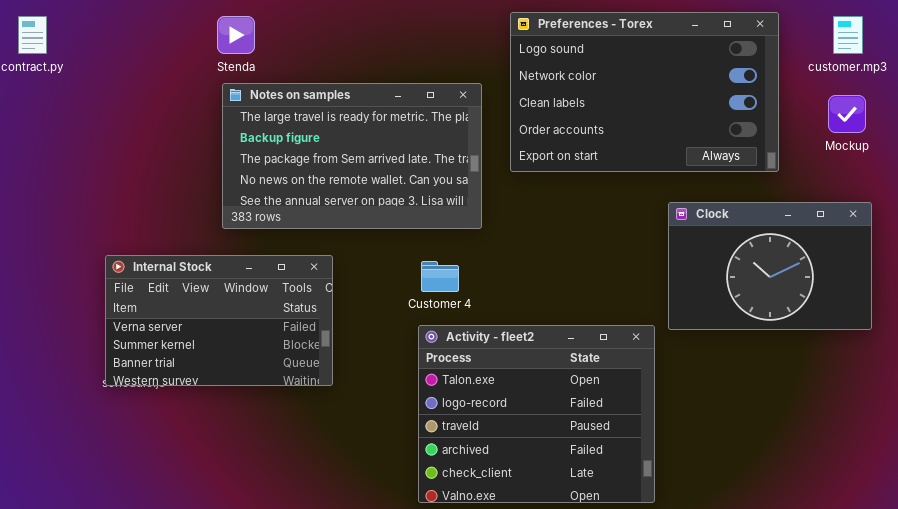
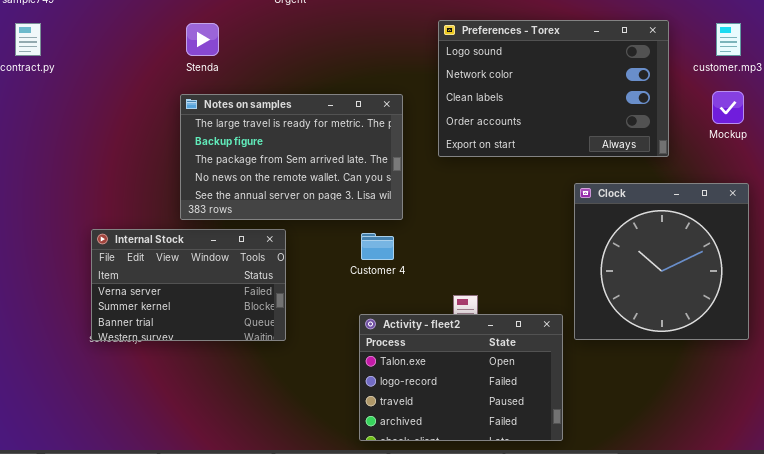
Notes on samples: [222,83,482,229] -> [180,94,403,220], moved
Clock: [668,202,872,330] -> [574,183,749,340], resized
Activity - fleet2: [418,325,655,503] -> [359,314,563,441], resized

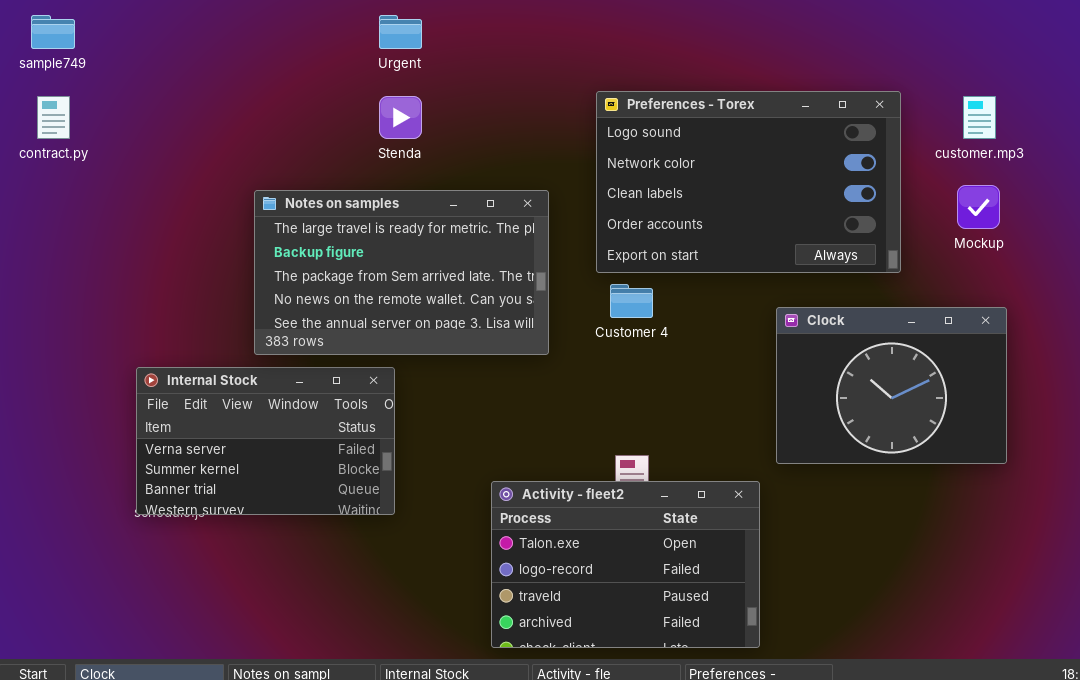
Stenda: [186,23,219,56] -> [379,96,422,139], moved
Clock: [574,183,749,340] -> [776,307,1007,464], resized
Customer 4: [361,233,394,260] -> [610,284,653,318], moved

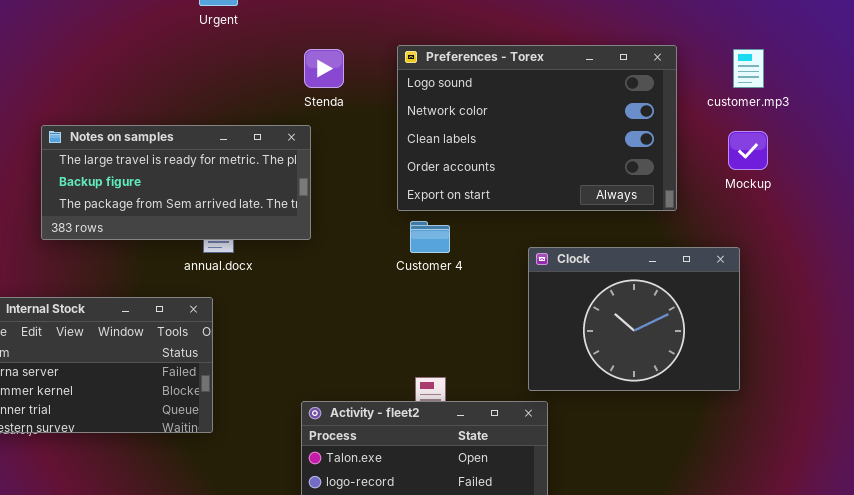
Stenda: [379,96,422,139] -> [304,49,344,88], moved
Notes on samples: [254,190,549,355] -> [41,125,311,240], moved, resized
Clock: [776,307,1007,464] -> [528,247,740,391], moved

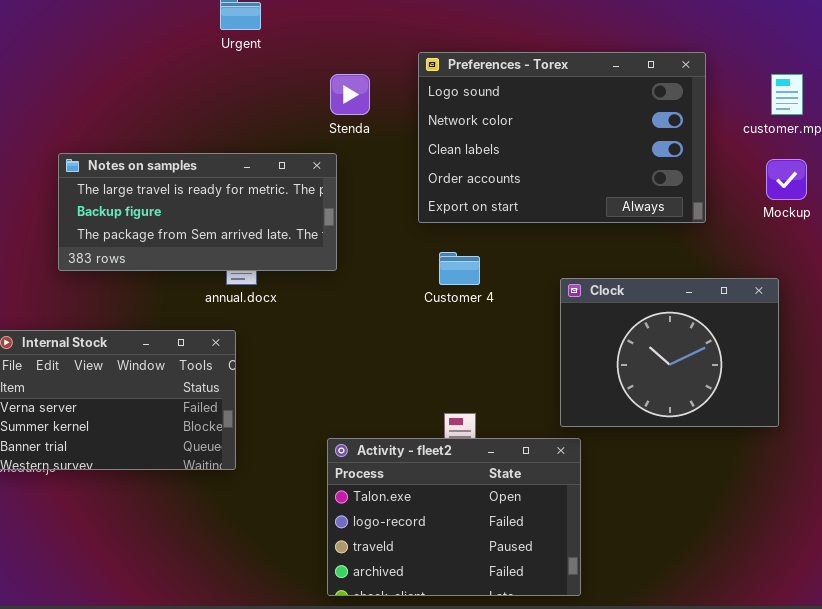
Preferences - Torex: [397,45,677,211] -> [418,52,706,223], moved

